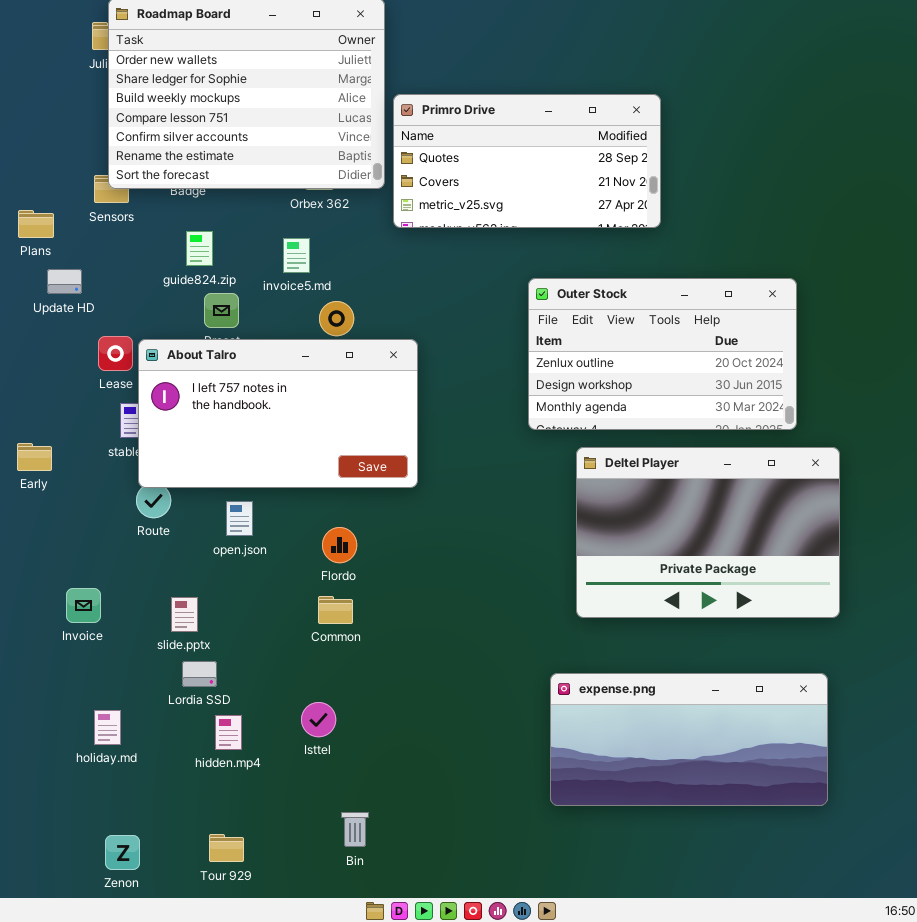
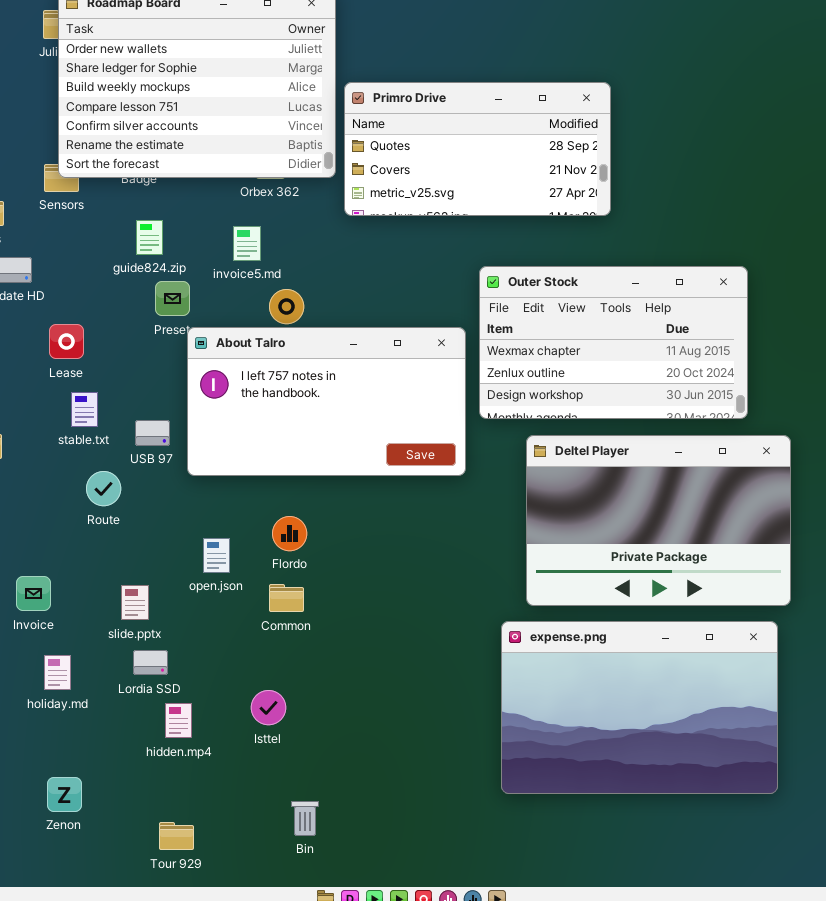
Outer Stock: [528,278,797,430] -> [479,266,748,419], scrolled up 1 row
About Talro: [138,339,418,488] -> [187,327,466,476], moved
open.json: [226,501,253,536] -> [203,538,230,573], moved
expense.png: [550,673,828,806] -> [501,621,778,794], resized
holiday.md: [94,710,121,745] -> [44,655,71,690], moved
Zenon: [105,835,140,870] -> [47,777,82,812], moved

